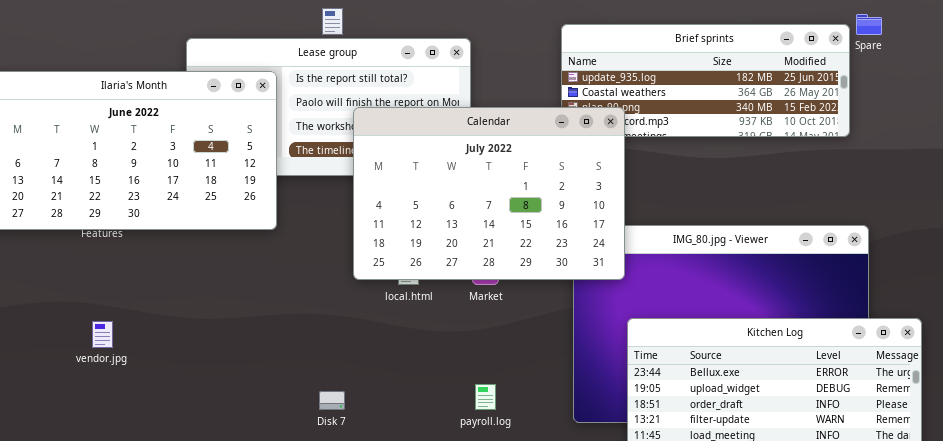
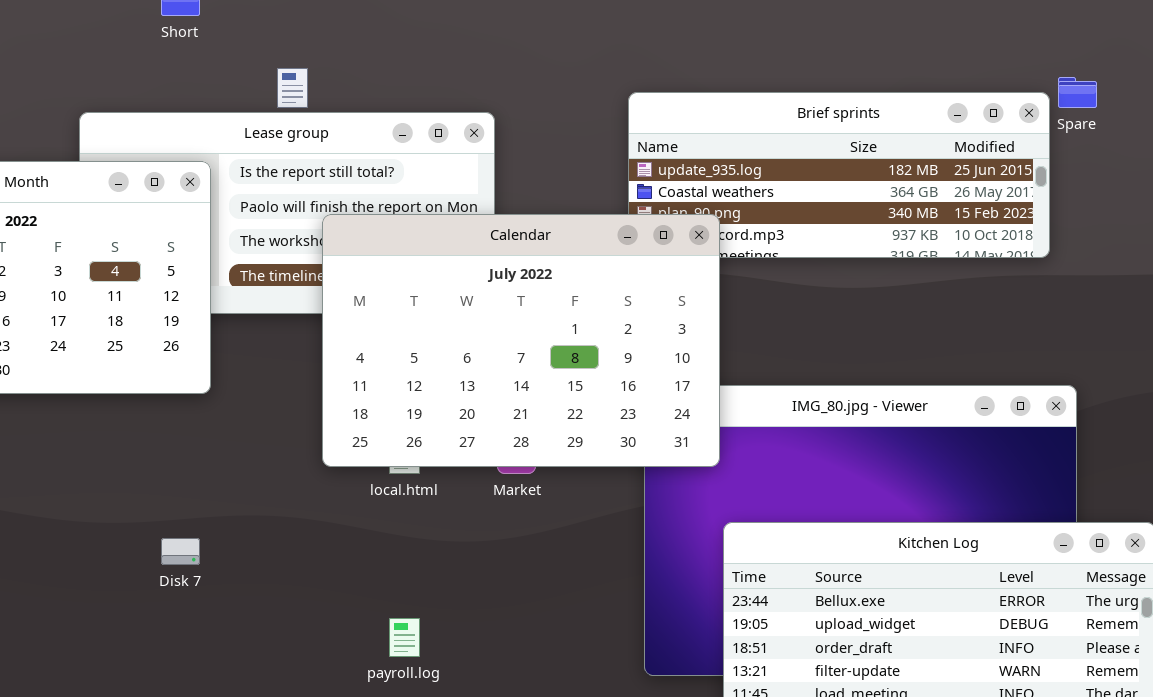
payroll.log: [475,384,496,410] -> [389,618,420,657], moved
Disk 7: [319,391,345,410] -> [161,538,200,565], moved

